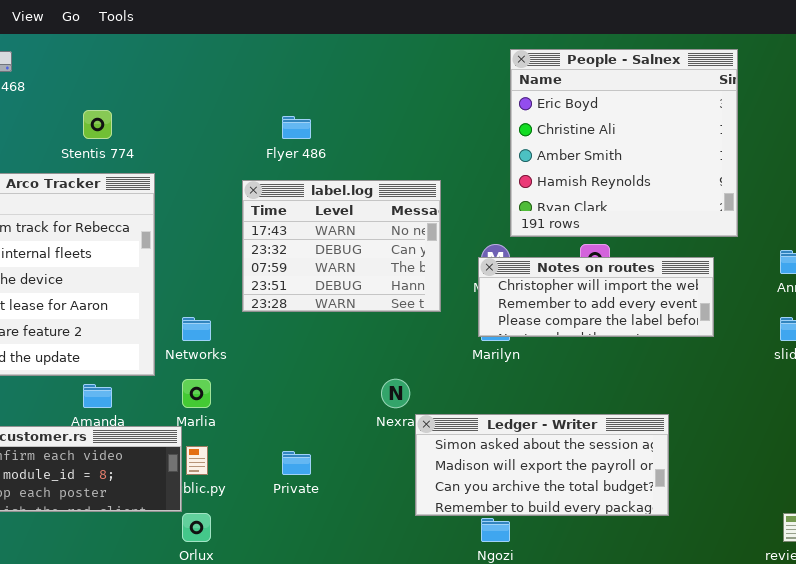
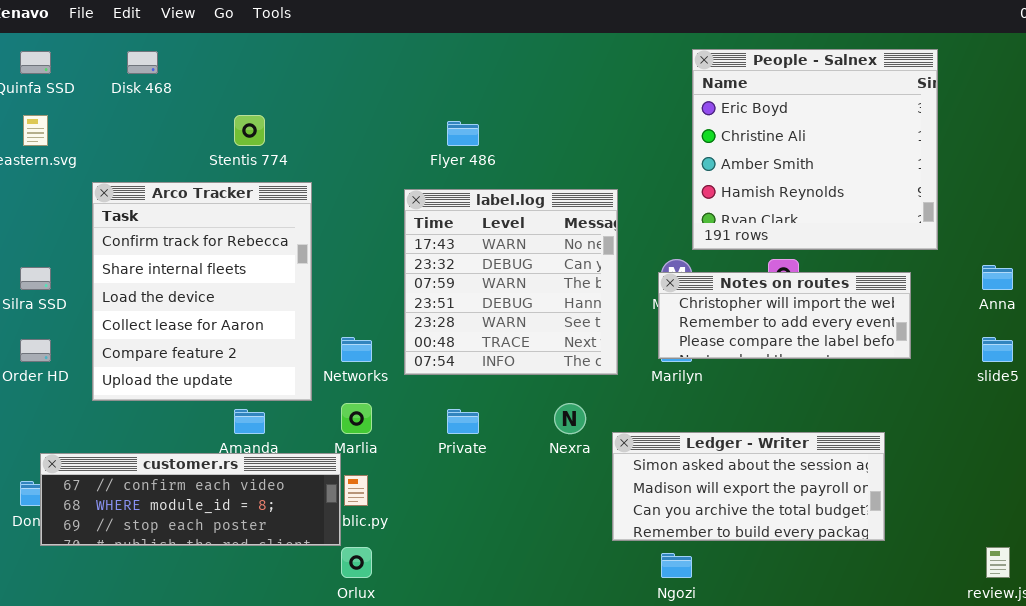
label.log: [242,180,441,312] -> [404,189,618,375], resized
Ledger - Writer: [415,414,669,516] -> [612,432,885,541], moved
Private: [282,451,311,475] -> [447,409,479,434], moved

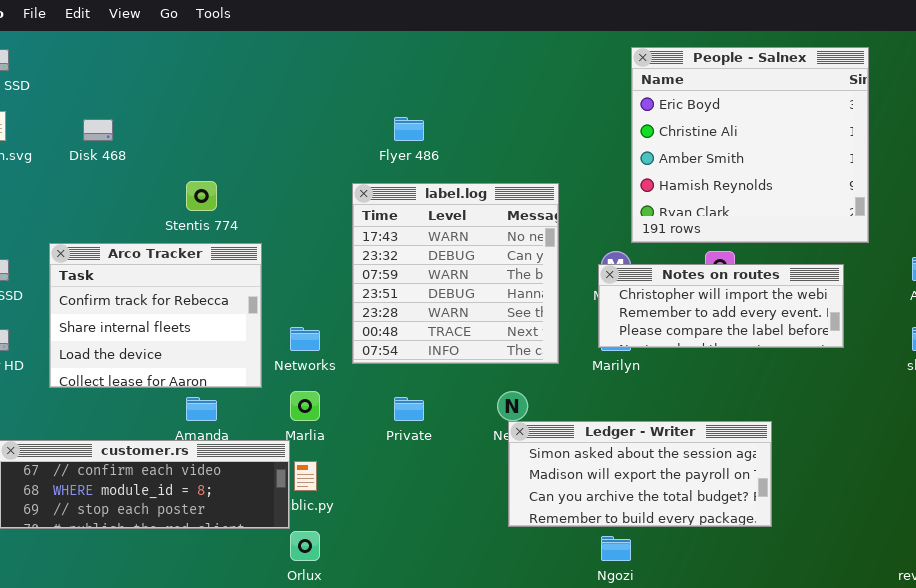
Disk 468: [127,51,158,74] -> [83,119,113,141], moved
Stentis 774: [234,115,265,146] -> [186,181,217,211], moved
Arco Tracker: [92,182,312,401] -> [49,243,262,388], resized
Ledger - Writer: [612,432,885,541] -> [508,421,772,527], moved

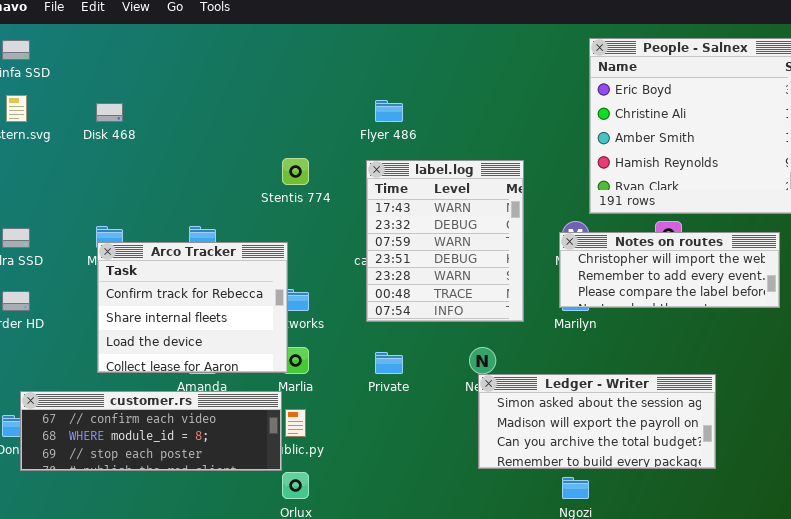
Stentis 774: [186,181,217,211] -> [282,158,309,185], moved
label.log: [352,183,559,364] -> [366,160,524,322], resized
Arco Tracker: [49,243,262,388] -> [97,242,288,373], moved

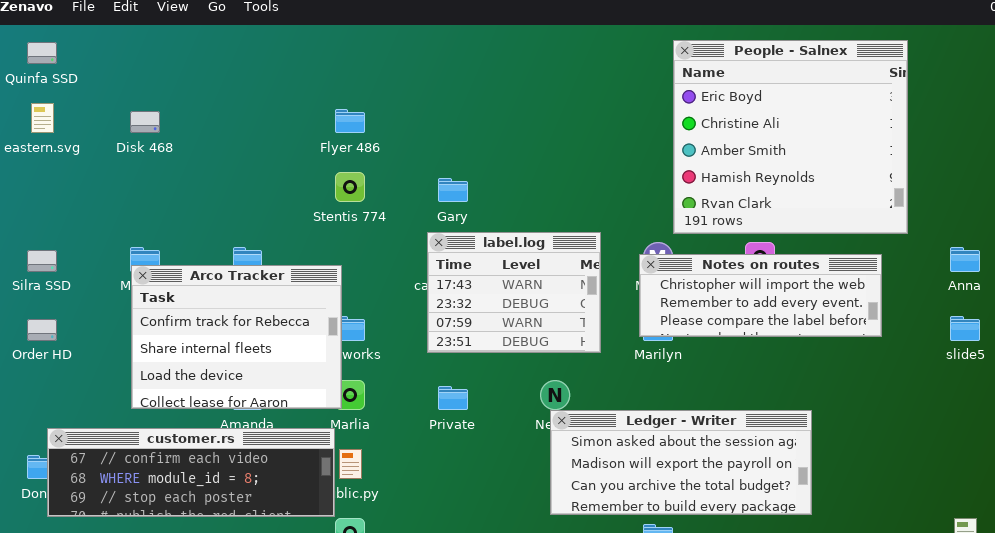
Flyer 486: [375,100,403,122] -> [335,109,365,133], moved
label.log: [366,160,524,322] -> [427,232,601,353], resized

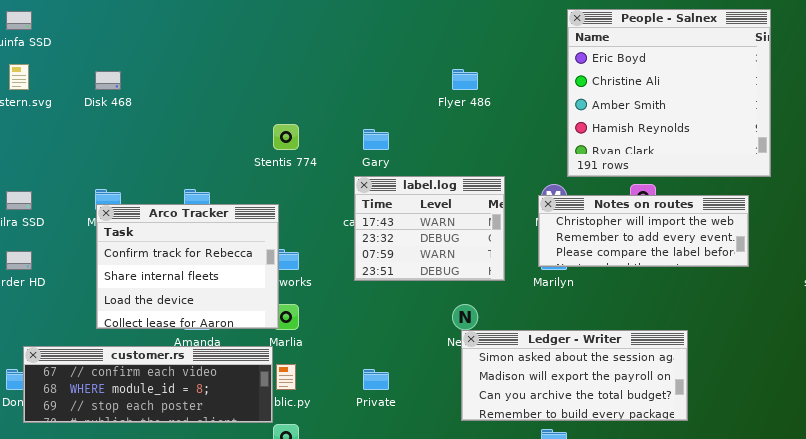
Flyer 486: [335,109,365,133] -> [452,69,478,90], moved
Private: [438,386,468,410] -> [363,369,389,390], moved

